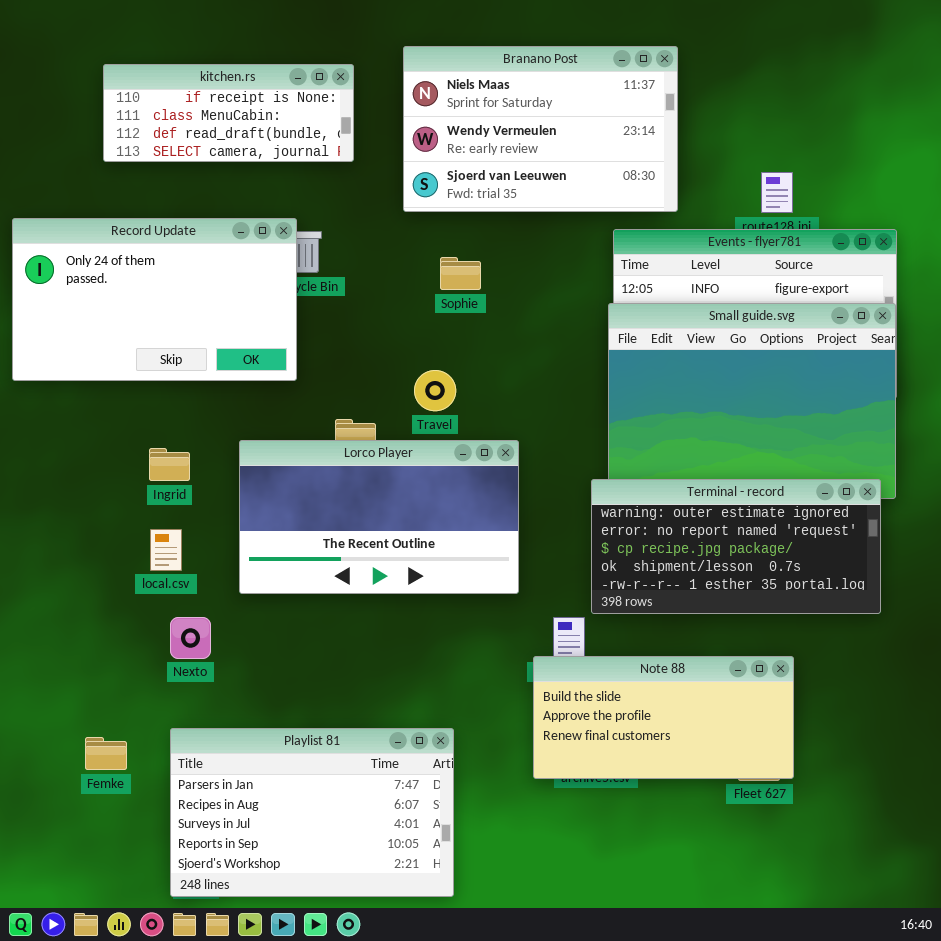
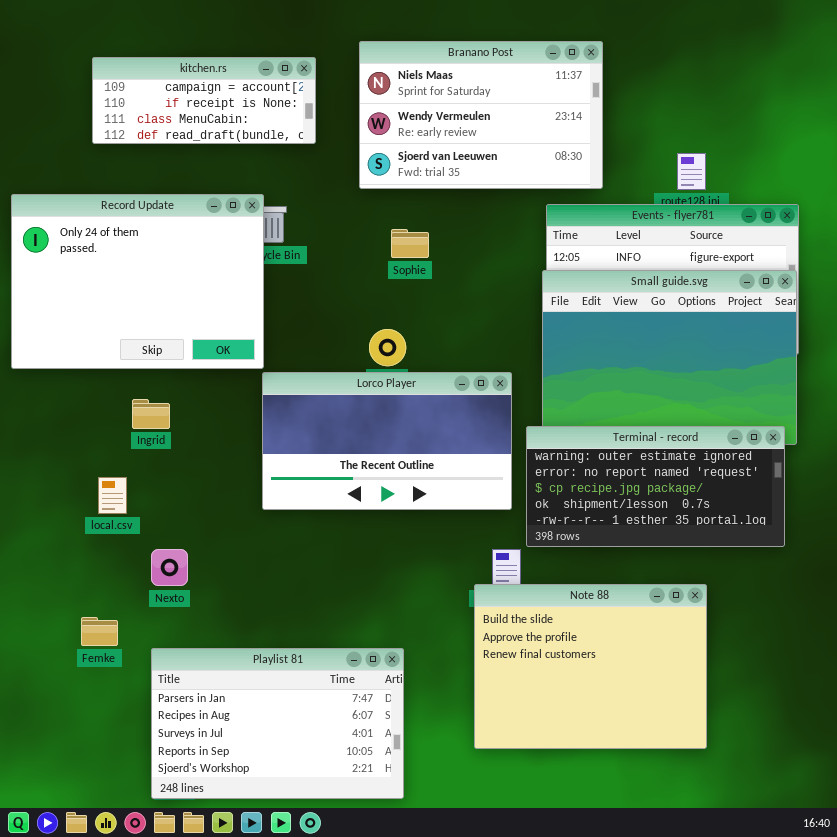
kitchen.rs: [103,64,354,162] -> [92,57,316,144], scrolled up 1 row
Record Update: [12,218,297,381] -> [11,194,264,369], resized
Lorco Player: [239,440,519,594] -> [262,372,512,510], moved
local.csv: [150,529,182,571] -> [98,477,127,514], moved
Note 88: [533,656,794,779] -> [474,584,707,749], resized
Femke: [85,737,127,770] -> [81,617,118,646], moved

